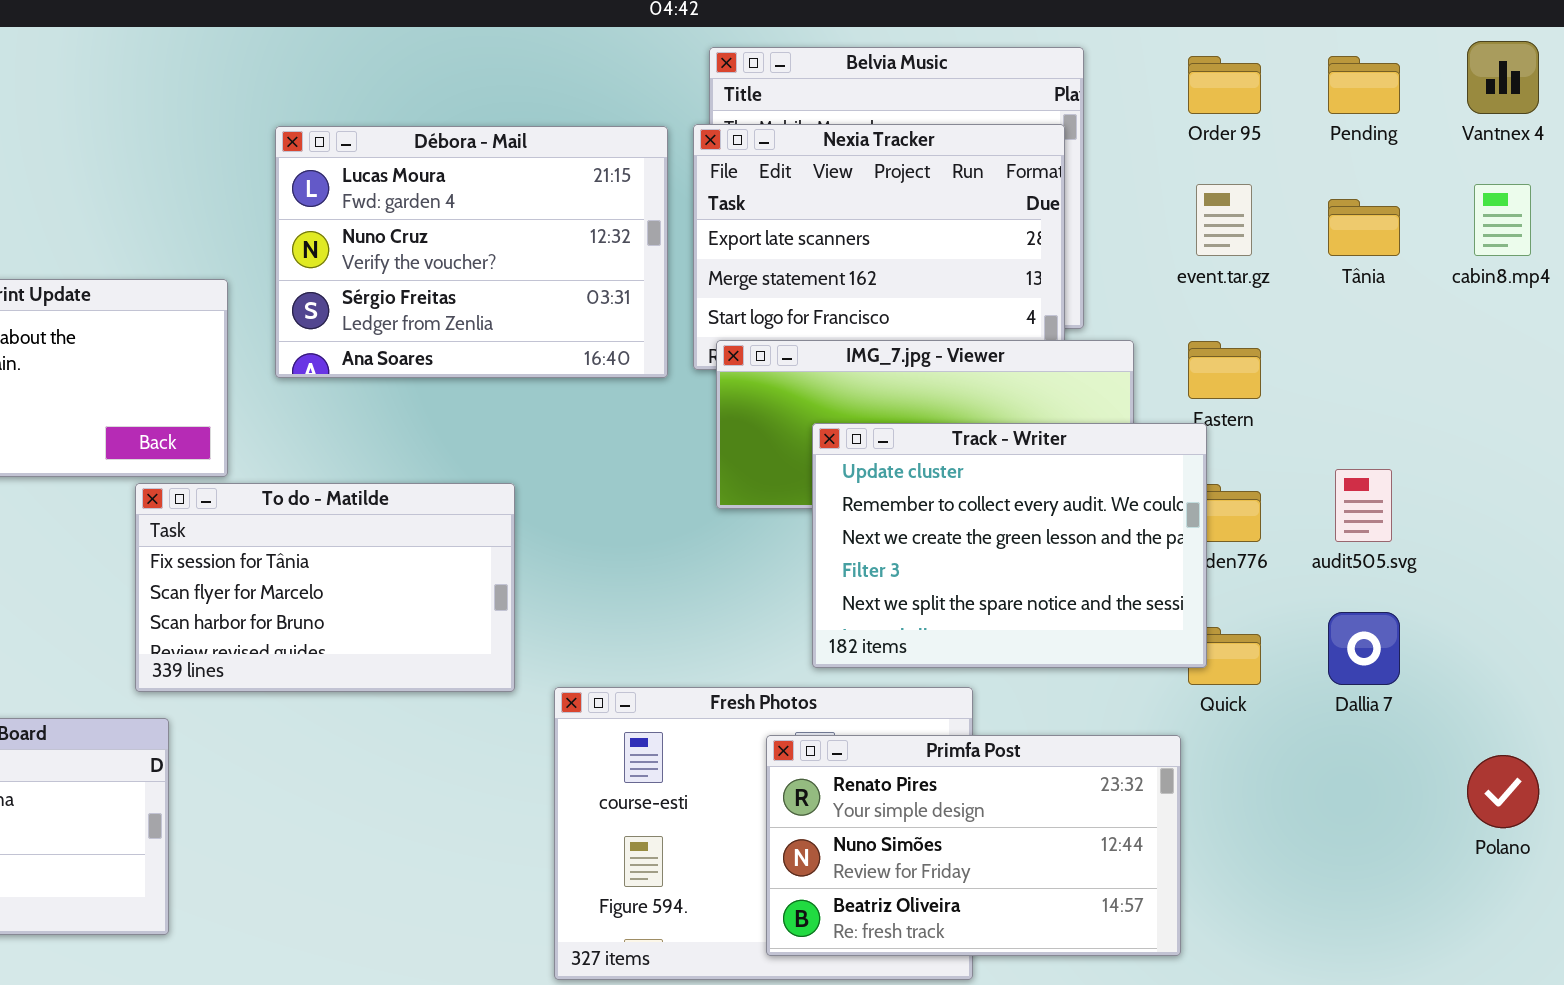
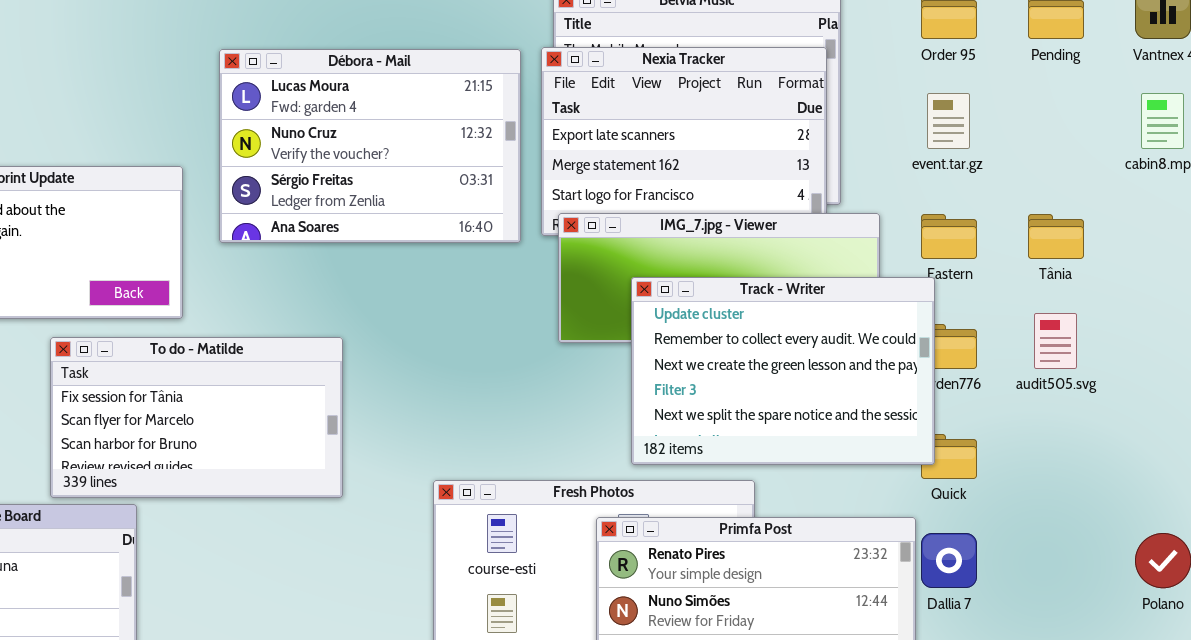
Tânia: [1328,199,1400,256] -> [1028,214,1084,259], moved
To do - Matilde: [135,483,515,692] -> [50,337,343,498], moved
Dallia 7: [1328,612,1400,685] -> [921,533,977,588], moved

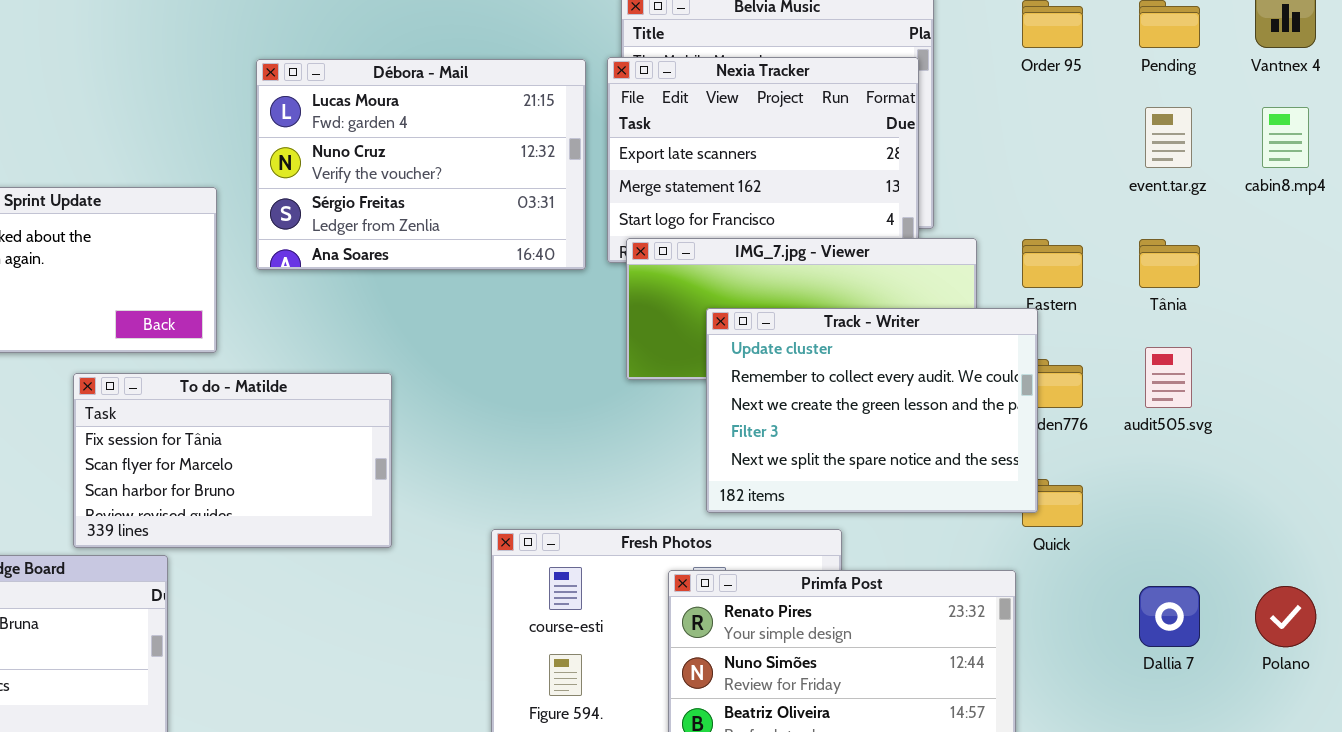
event.tar.gz: [927,93,970,149] -> [1145,107,1192,168], moved
Dallia 7: [921,533,977,588] -> [1139,586,1200,647], moved

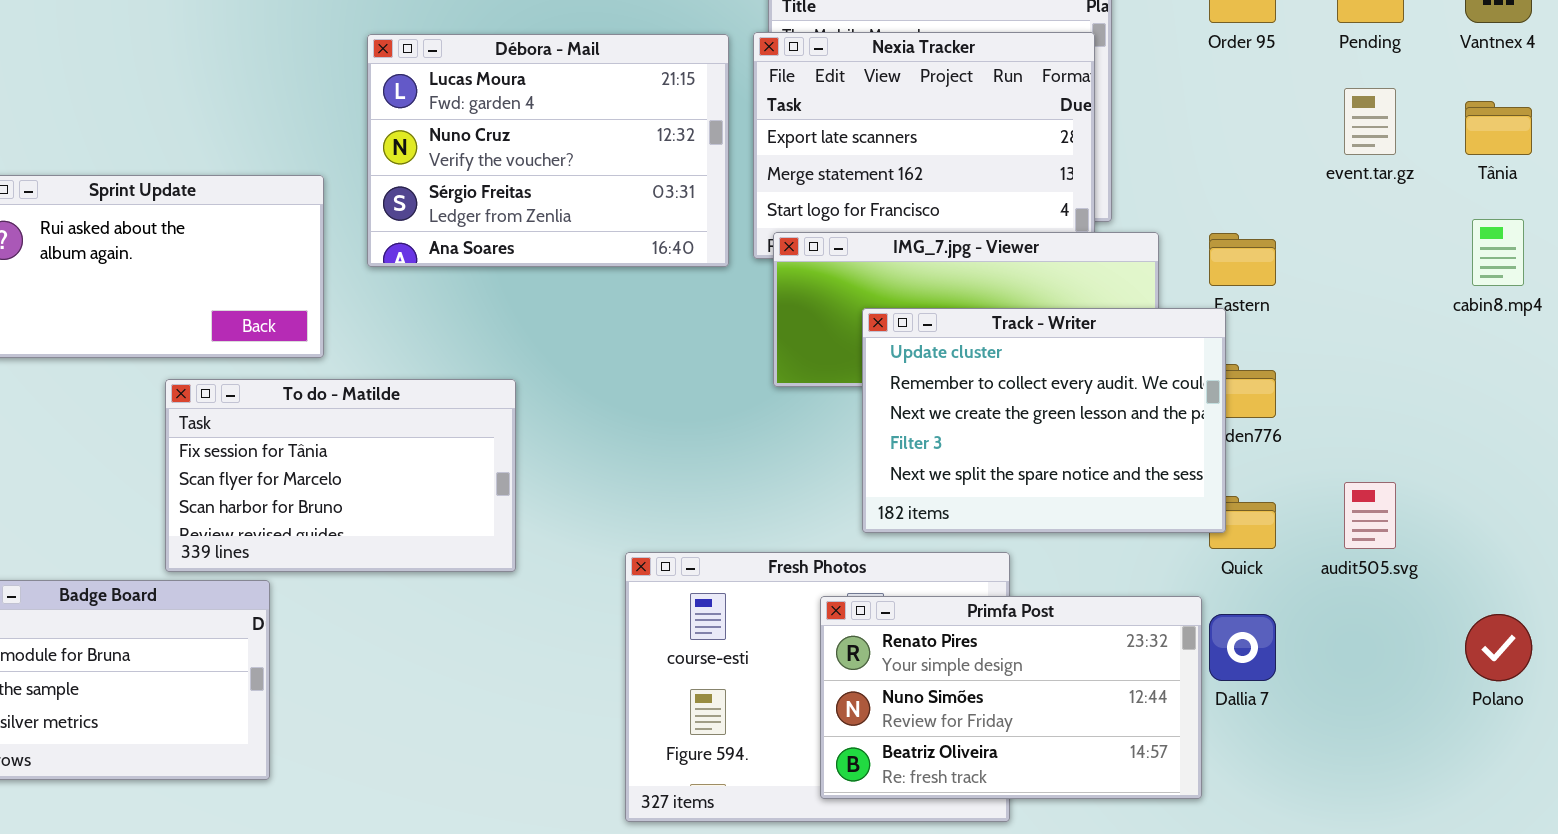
cabin8.mp4: [1262,107,1309,168] -> [1472,219,1524,286], moved
Tânia: [1139,239,1200,288] -> [1465,101,1532,155], moved
audit505.svg: [1145,347,1192,408] -> [1344,482,1396,549], moved
Dallia 7: [1139,586,1200,647] -> [1209,614,1276,681], moved

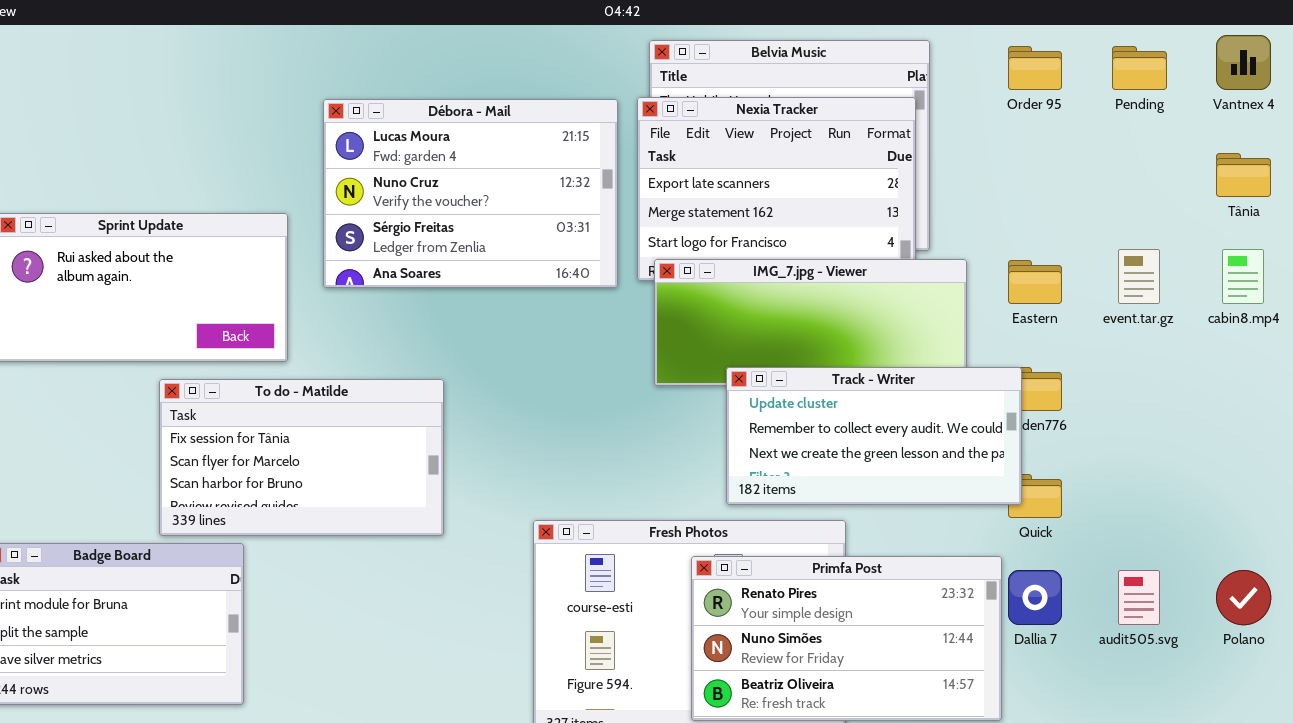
event.tar.gz: [1344,88,1396,155] -> [1118,249,1160,304], moved
Track - Writer: [862,308,1226,533] -> [726,367,1022,505], resized
audit505.svg: [1344,482,1396,549] -> [1118,570,1160,625], moved

